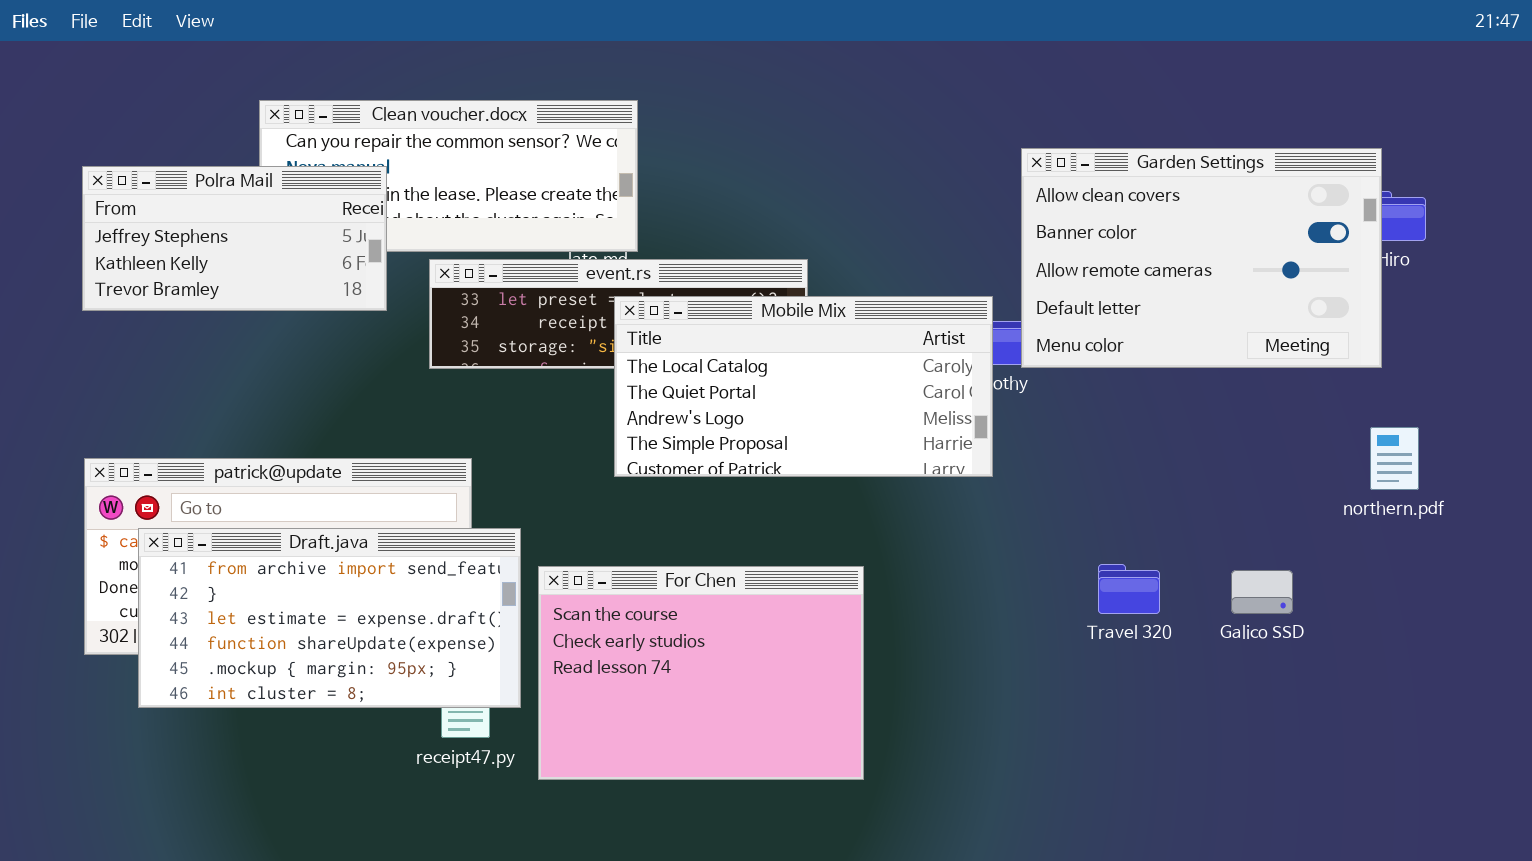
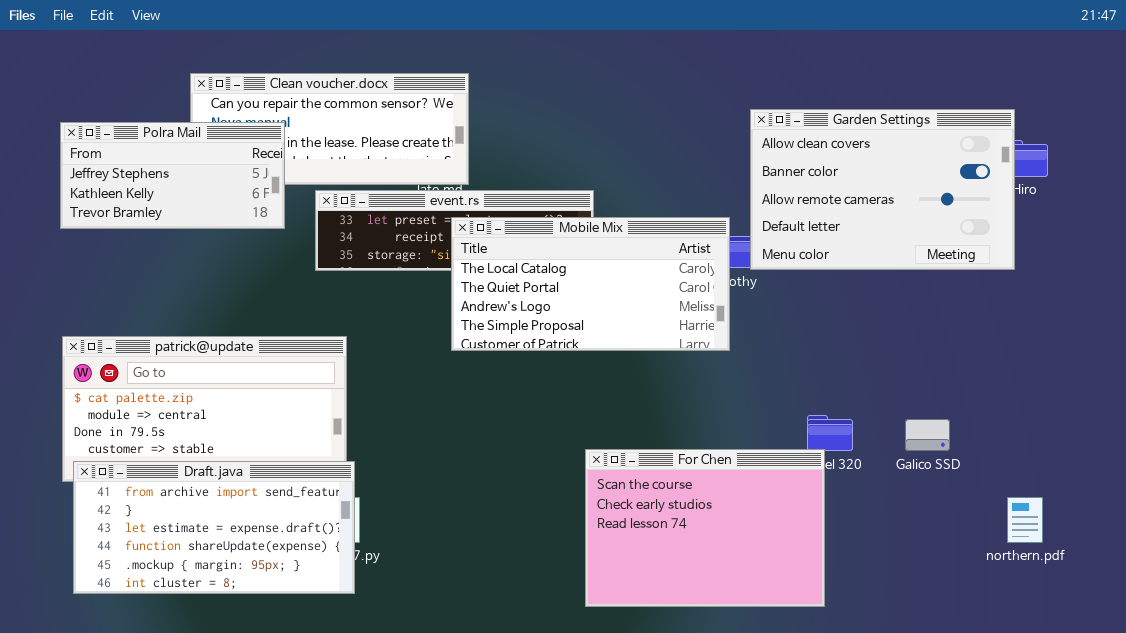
northern.pdf: [1370,427,1419,490] -> [1007,497,1043,543], moved
Draft.java: [138,528,521,708] -> [73,461,355,594], moved
For Chen: [538,566,864,780] -> [585,449,825,607], moved

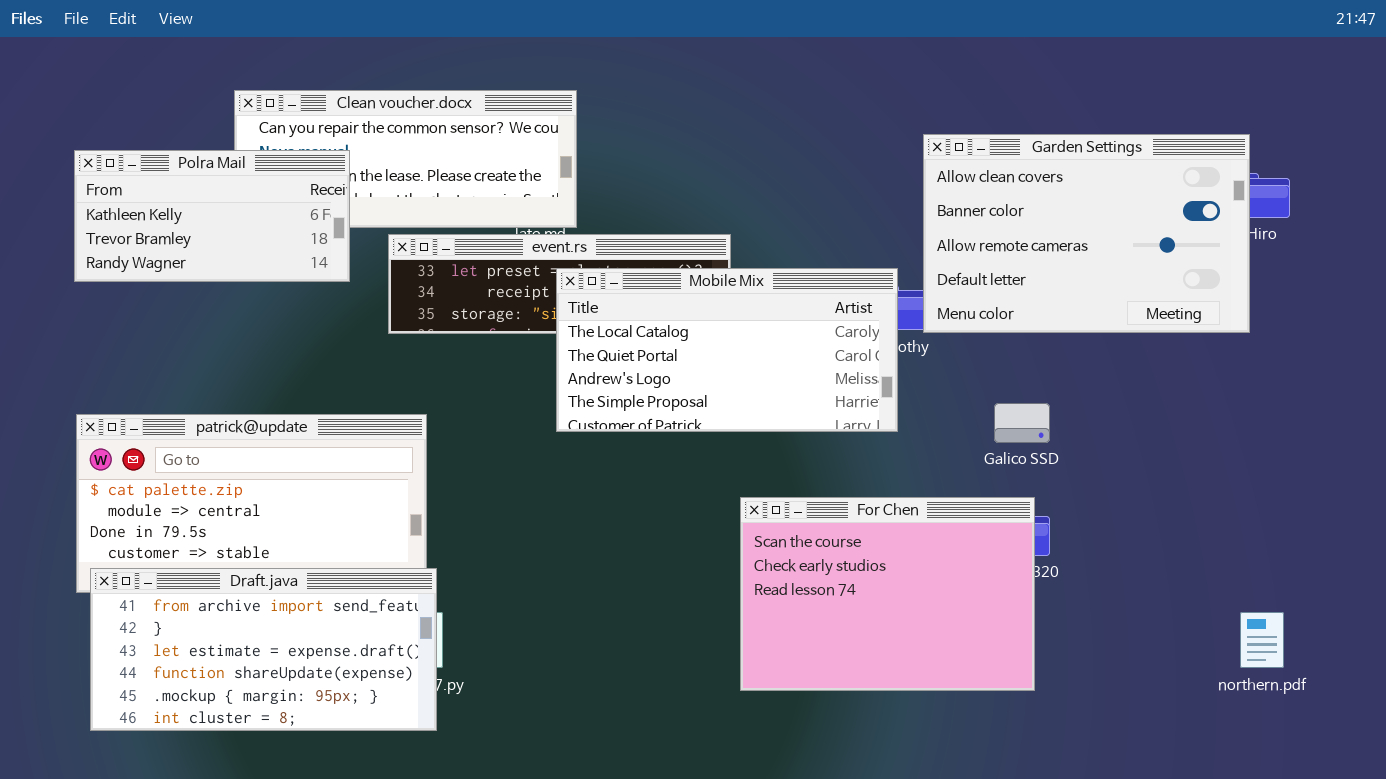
Polra Mail: [60,122,285,229] -> [74,150,350,282], scrolled down 1 row
Galico SSD: [905,419,950,451] -> [994,403,1050,443], moved
For Chen: [585,449,825,607] -> [740,497,1035,691], moved

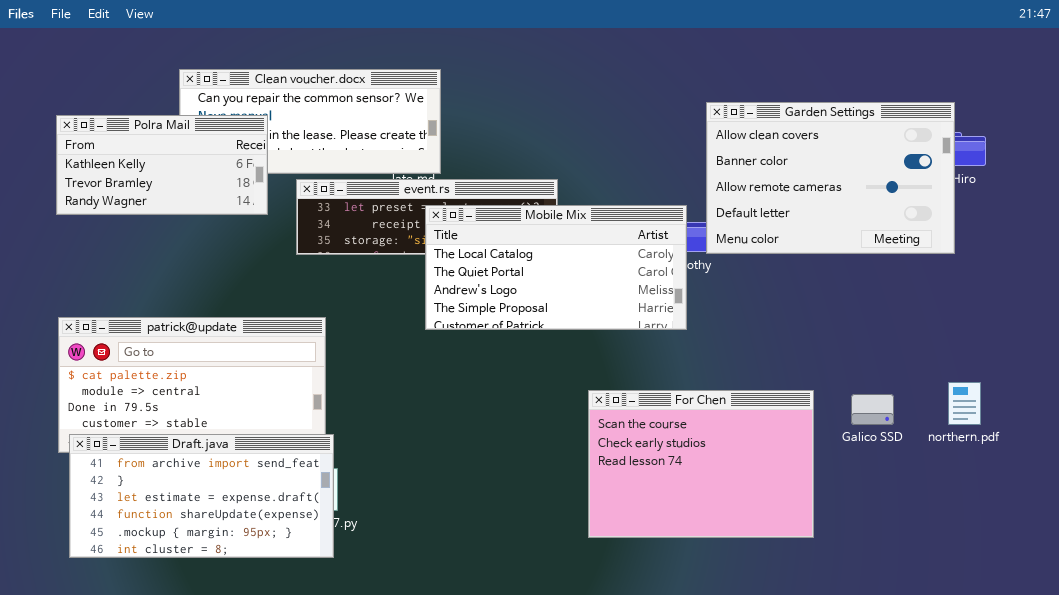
Galico SSD: [994,403,1050,443] -> [851,394,894,425], moved
For Chen: [740,497,1035,691] -> [588,390,814,538], moved
northern.pdf: [1240,612,1284,668] -> [948,382,981,425], moved

